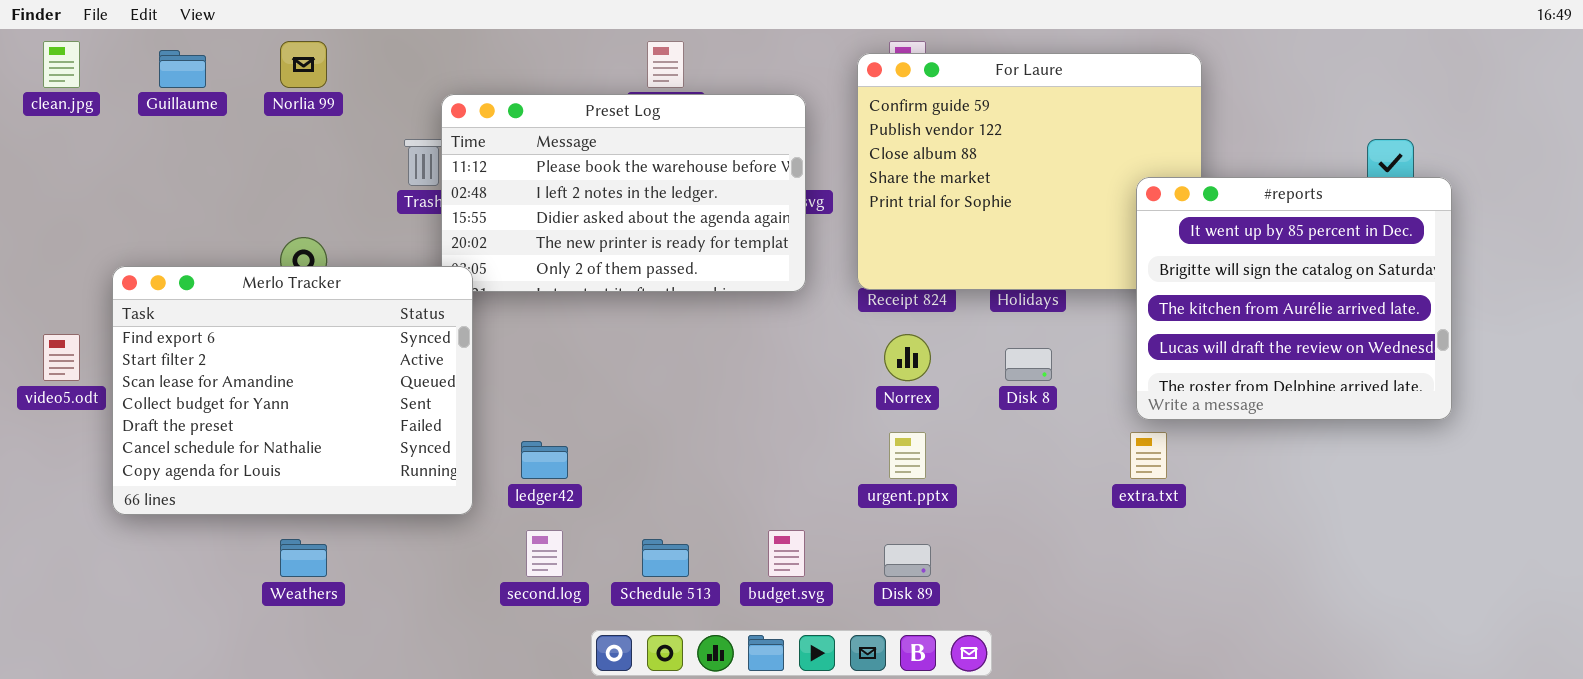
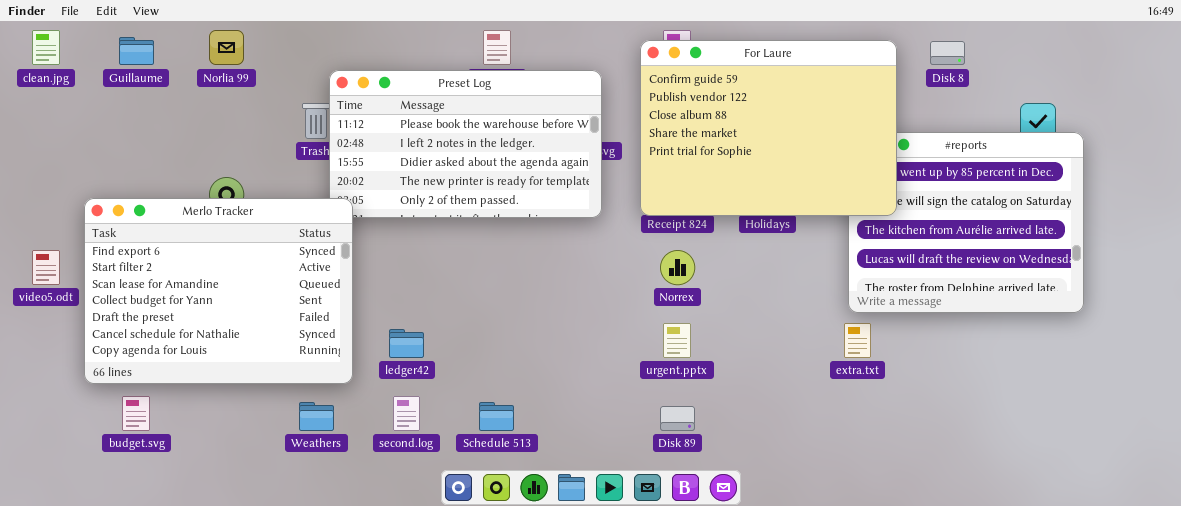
For Laure: [857,53,1202,290] -> [640,40,897,216], raised
Disk 8: [1005,348,1052,381] -> [930,41,965,65], moved
budget.svg: [768,530,805,577] -> [122,396,150,431], moved
Weathers: [280,539,327,577] -> [299,402,334,431], moved

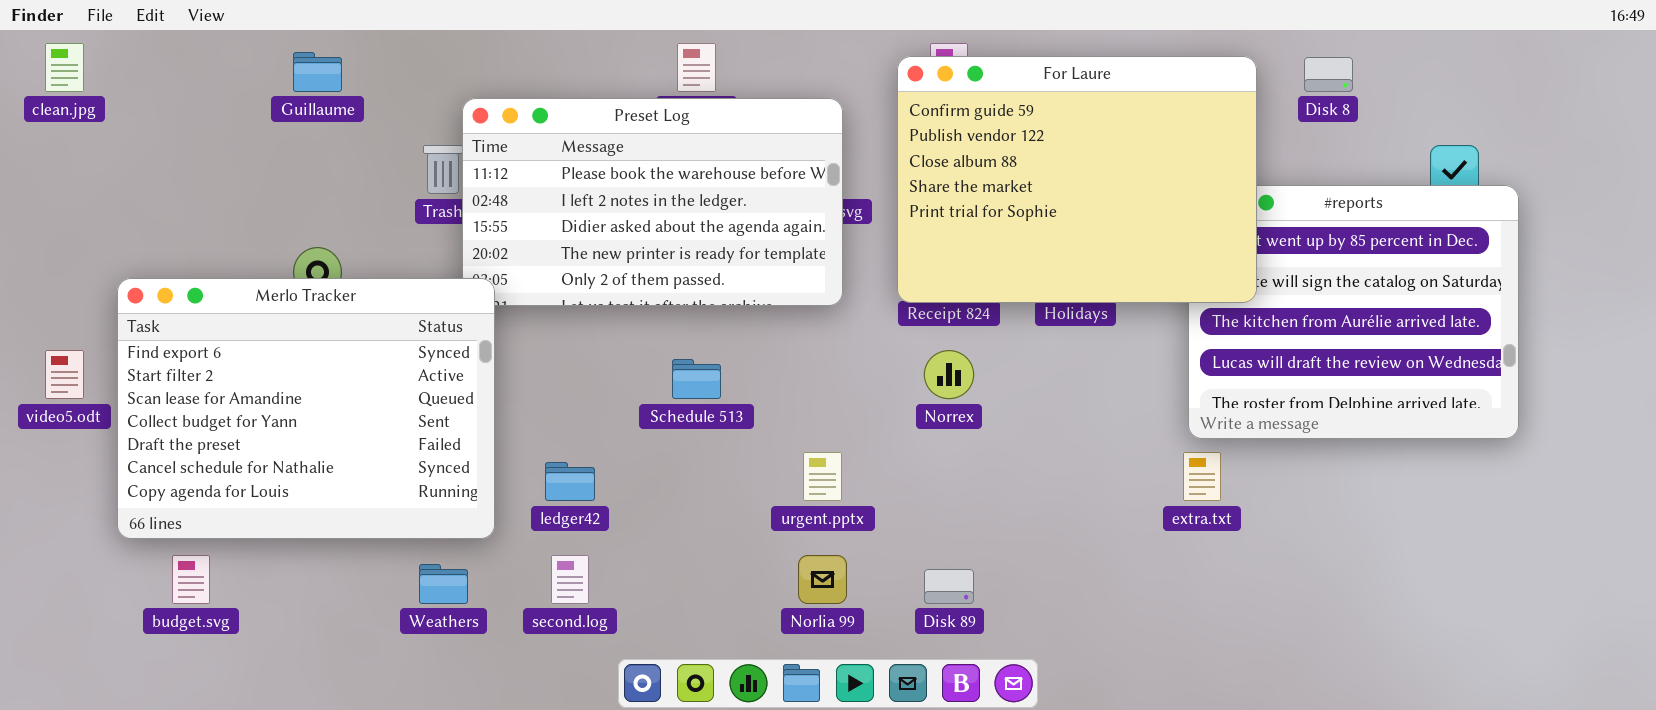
Norlia 99: [209,30,244,65] -> [798,555,847,604], moved
Guillaume: [119,37,154,65] -> [293,52,342,92], moved
urgent.pptx: [663,323,691,358] -> [803,452,842,501], moved
Schedule 513: [479,402,514,431] -> [672,359,721,399], moved

